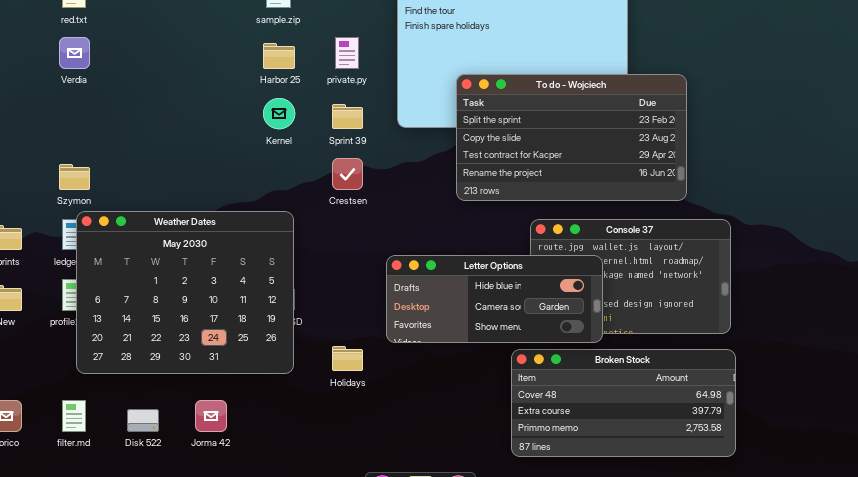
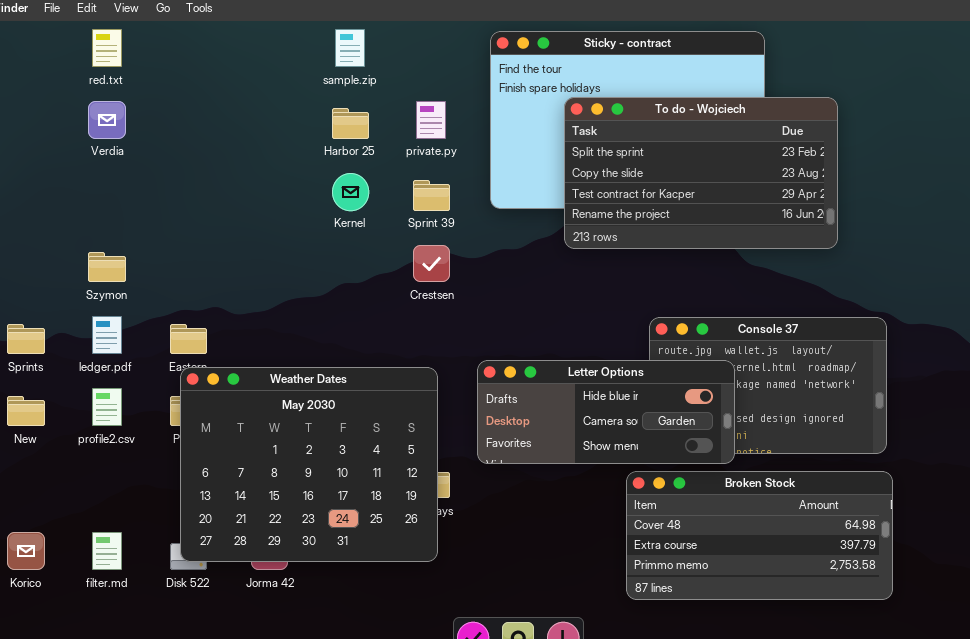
To do - Wojciech: [456,74,687,201] -> [564,97,838,249], moved
Weather Dates: [76,211,294,374] -> [180,367,438,562], moved

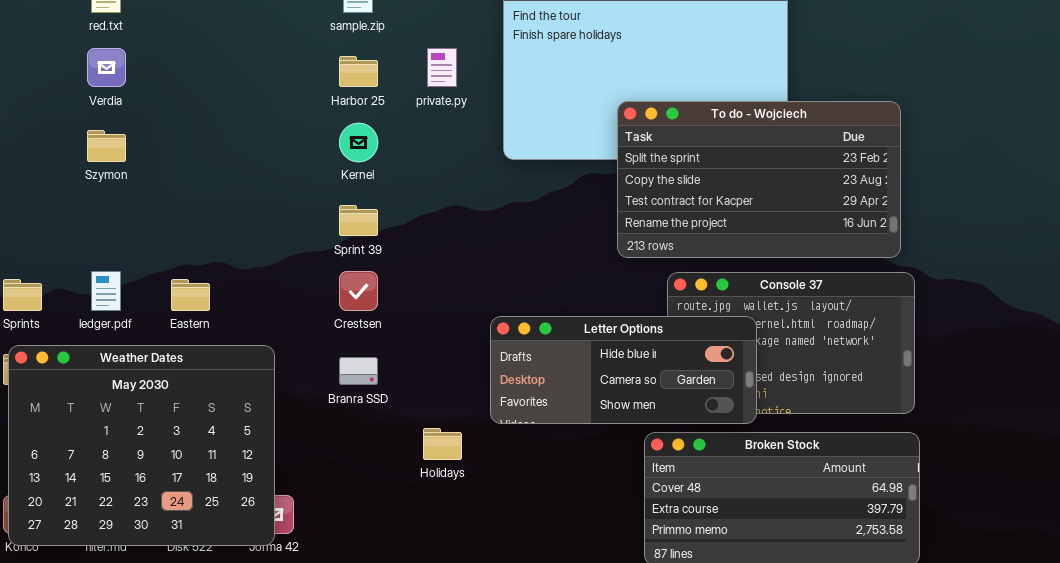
To do - Wojciech: [564,97,838,249] -> [617,101,901,258], moved
Sprint 39: [413,180,450,211] -> [339,205,378,236], moved
Crestsen: [413,245,450,282] -> [339,271,378,311], moved
Szymon: [88,252,126,282] -> [87,130,126,162], moved
Weather Dates: [180,367,438,562] -> [8,345,275,546], moved

